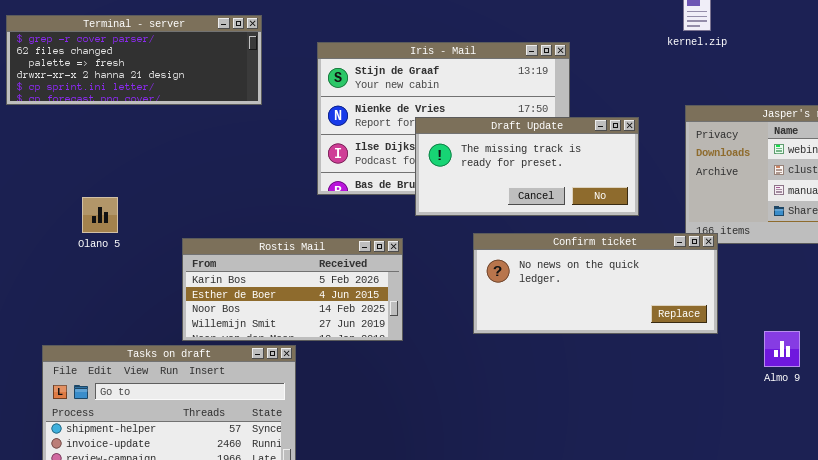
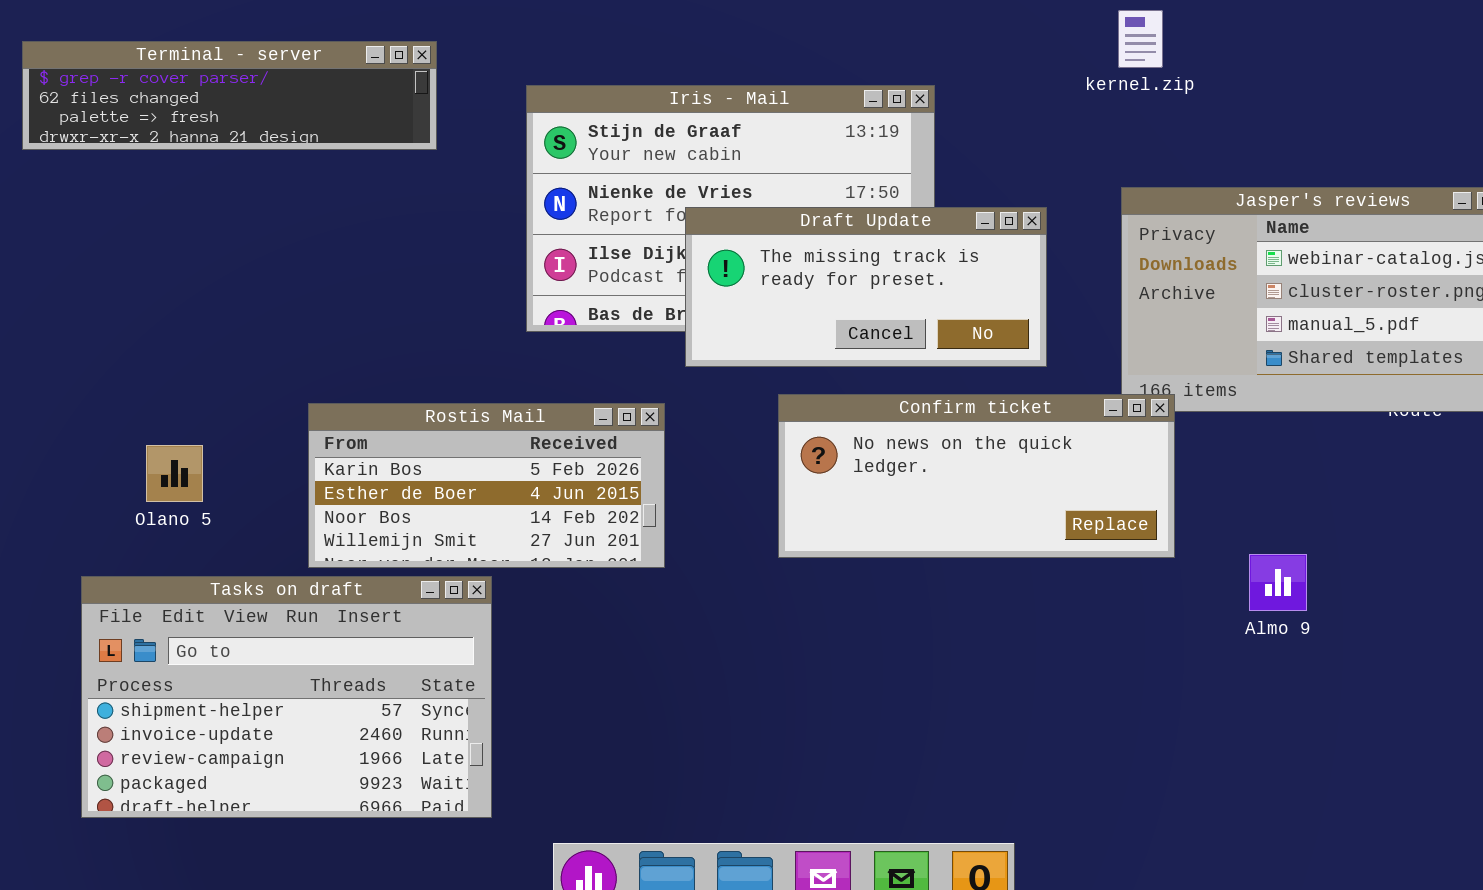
Terminal - server: [6,15,262,105] -> [22,41,437,150], resized
Olano 5: [82,197,118,233] -> [146,445,203,502], moved

